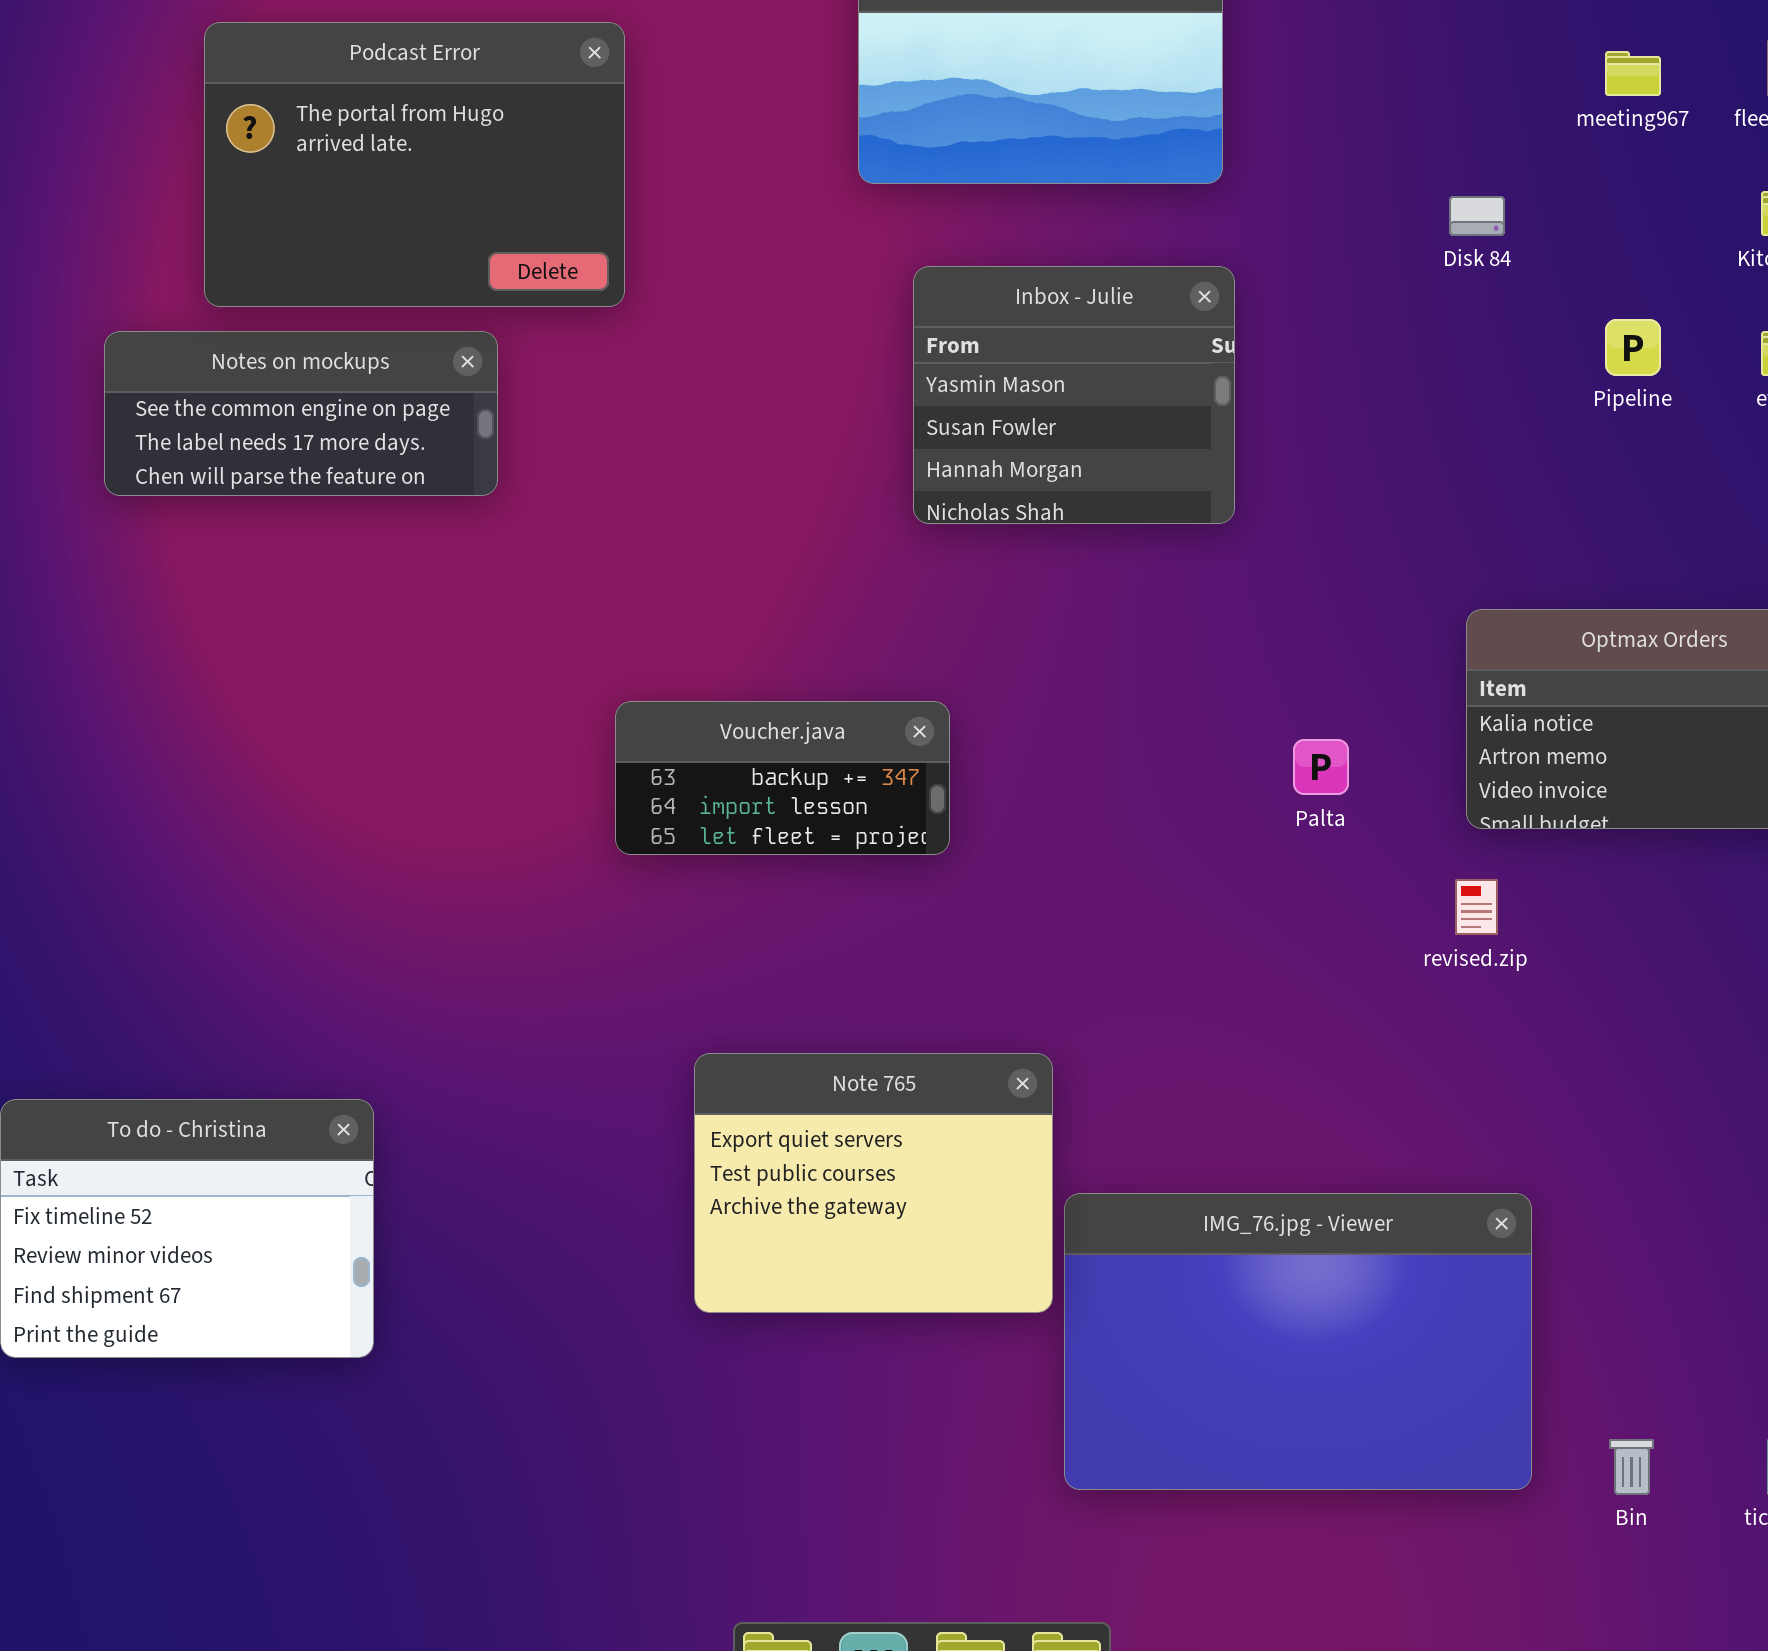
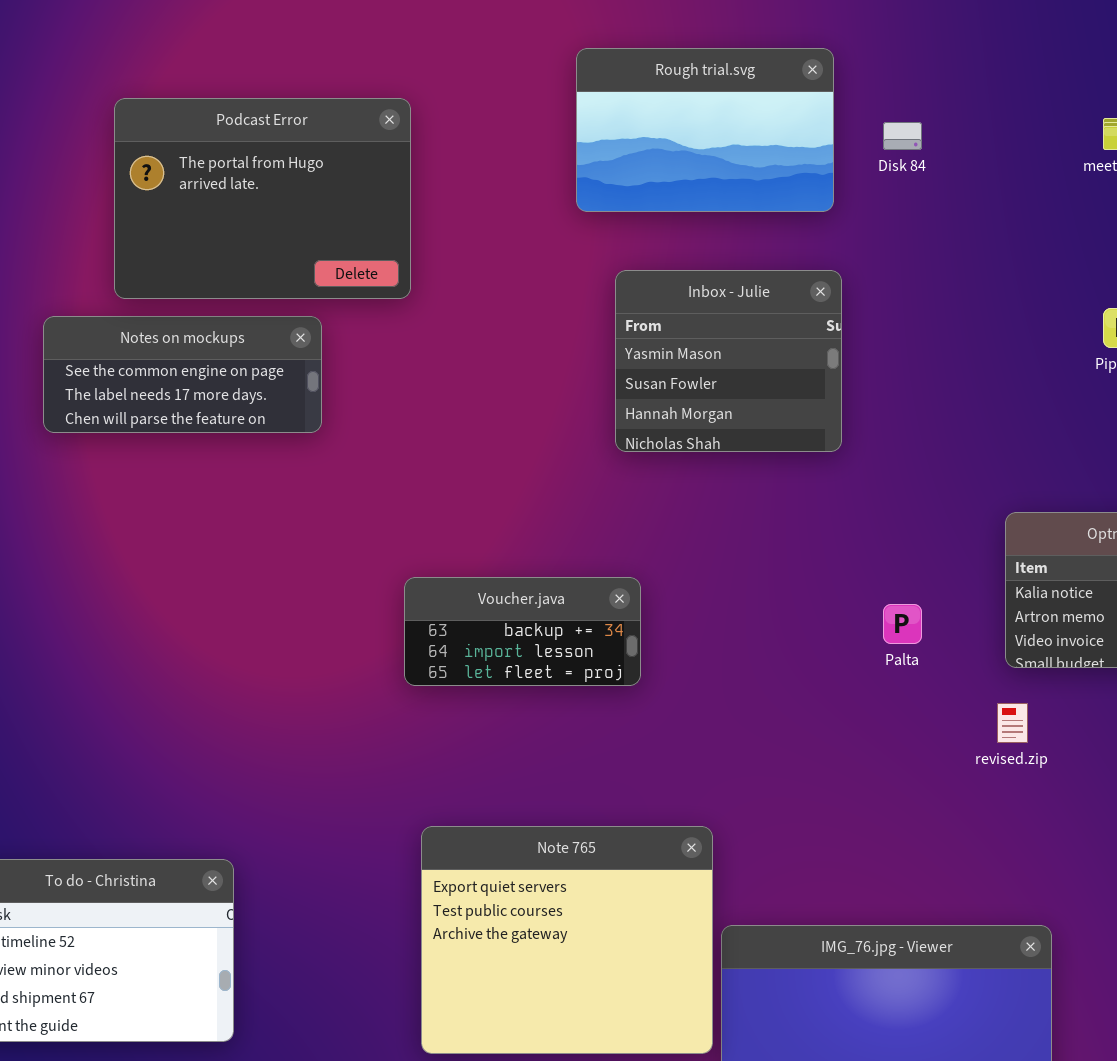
Disk 84: [1449,196,1505,236] -> [883,122,922,150], moved
Note 765: [694,1053,1053,1313] -> [421,826,713,1054], resized

